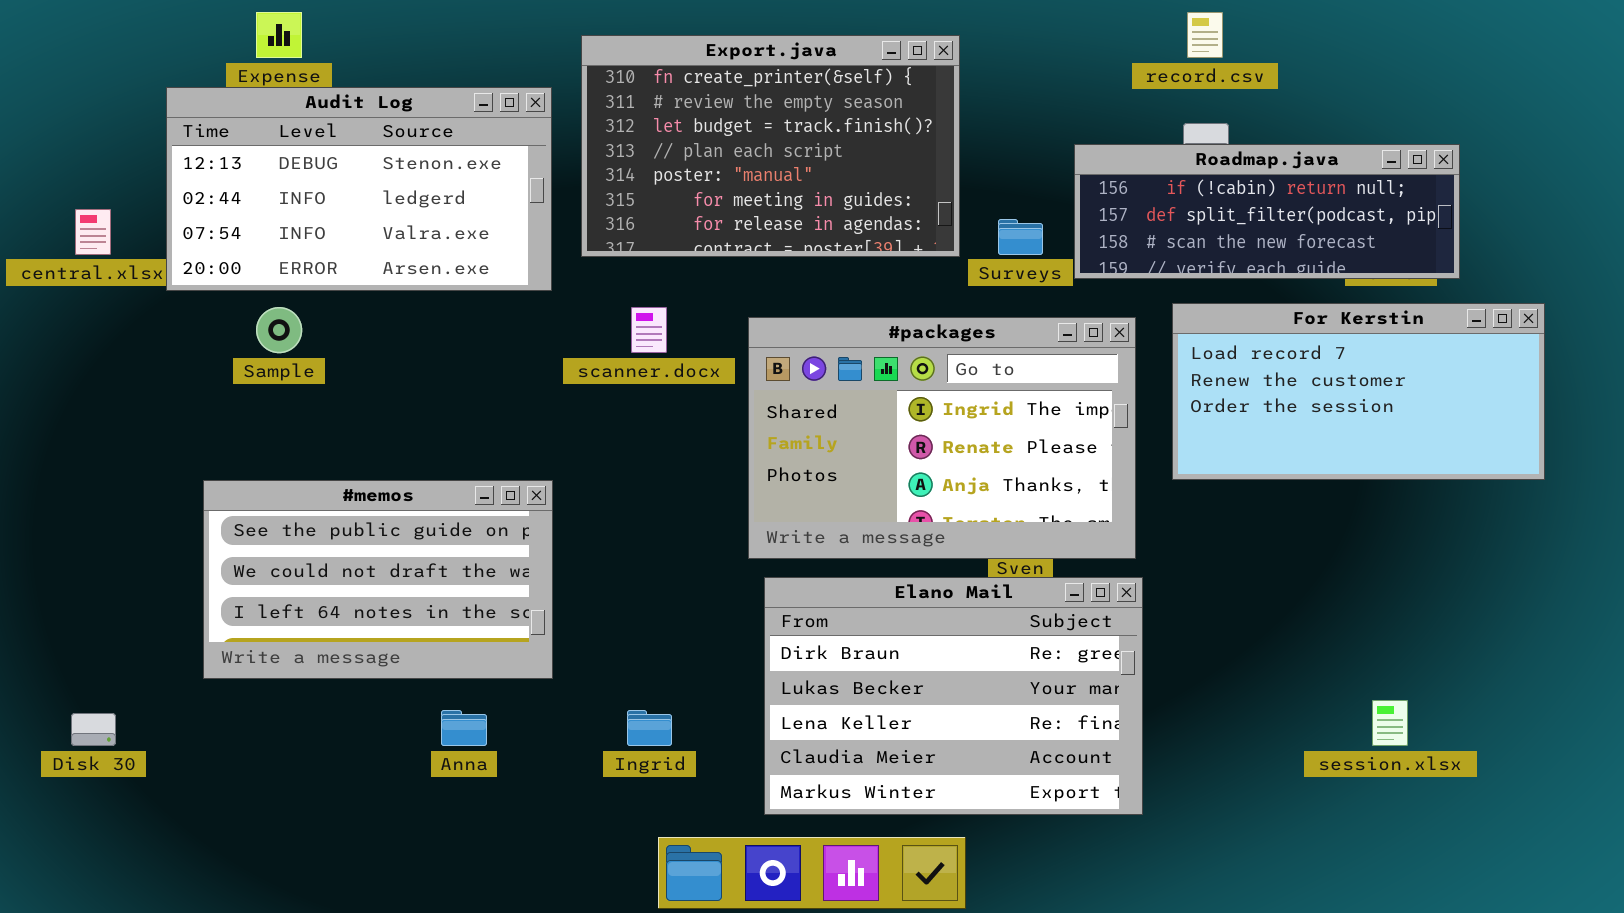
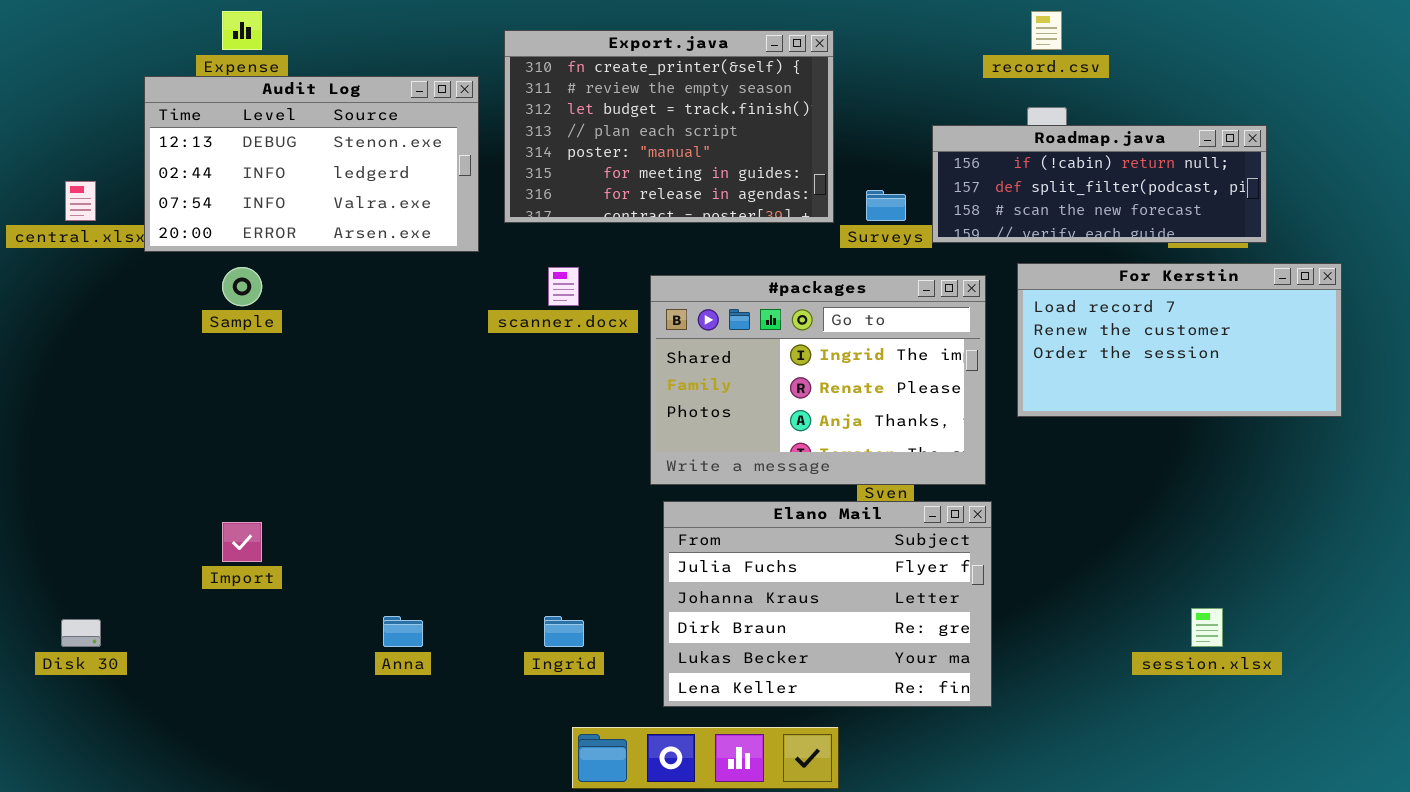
#memos: [203,480,553,679] -> none, closed
Elano Mail: [764,577,1143,815] -> [663,501,992,707], scrolled up 2 rows

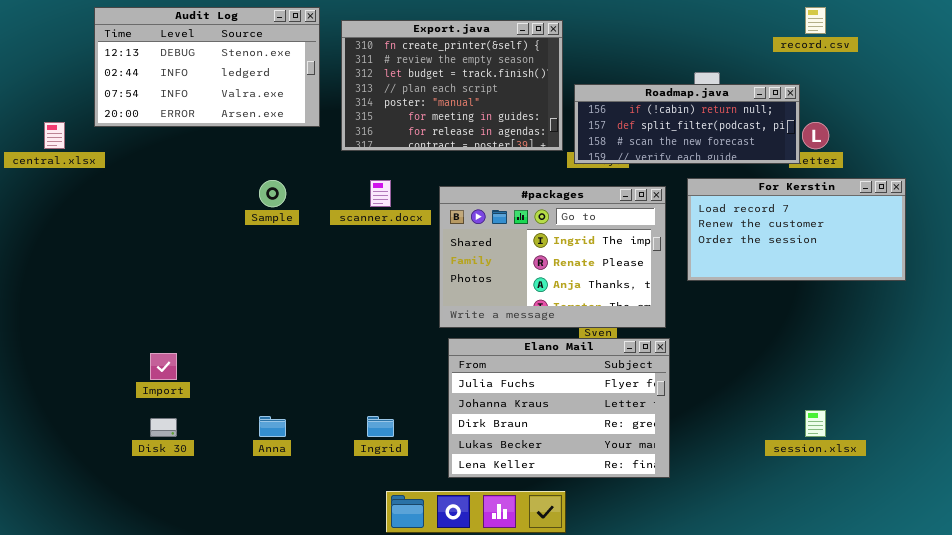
record.csv: [1031,11,1062,50] -> [805,7,826,34], moved
Audit Log: [144,76,479,252] -> [94,7,320,127], moved
Roadmap.java: [932,125,1267,243] -> [574,84,800,164], moved
Sample: [222,267,262,306] -> [259,180,286,207], moved
Disk 30: [61,619,101,647] -> [150,418,177,437], moved

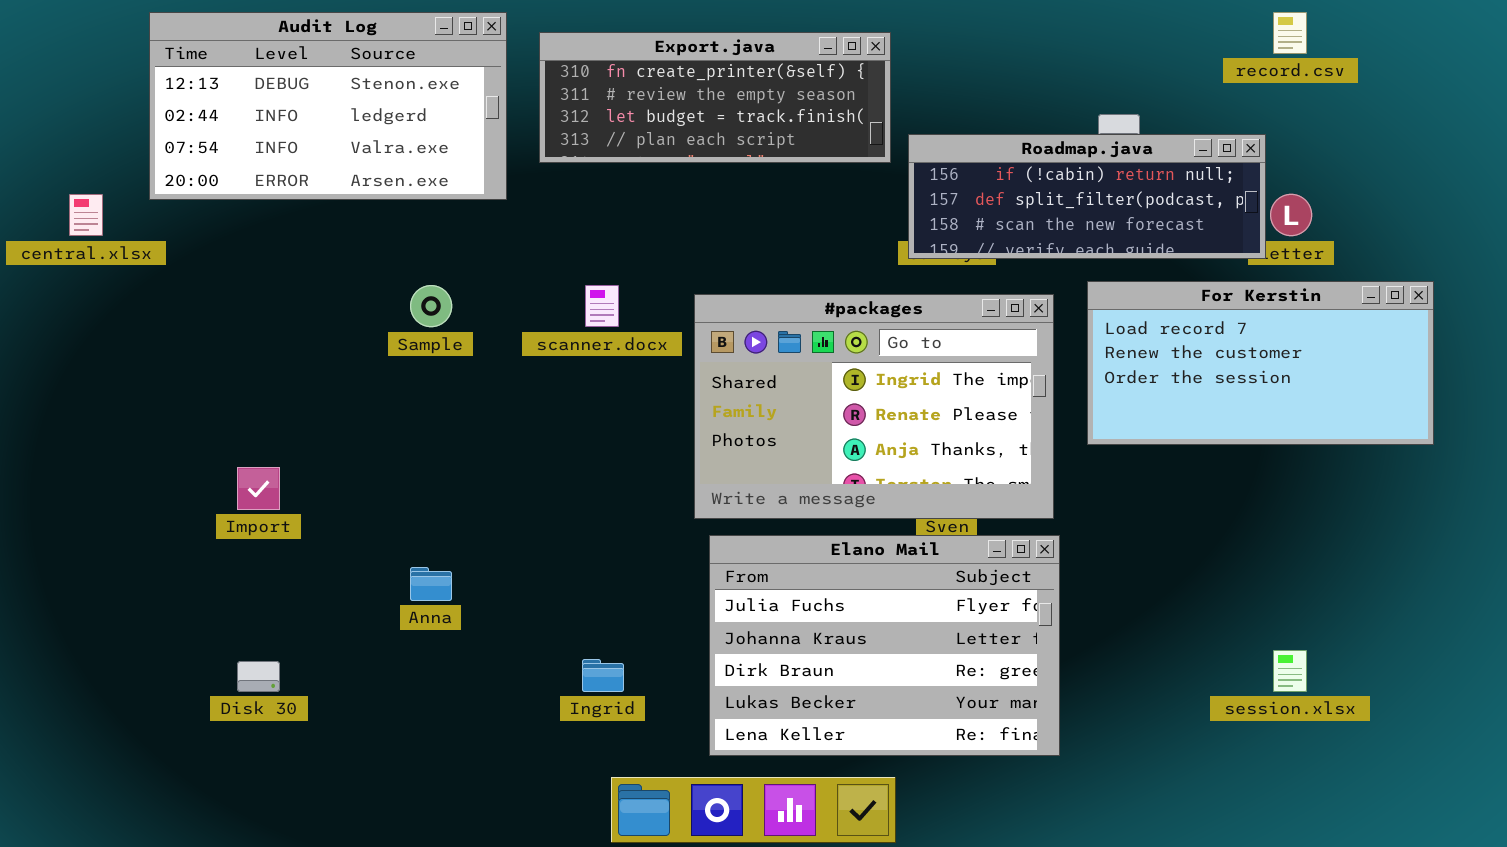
Export.java: [341,20,563,151] -> [539,32,891,163], resized
Import: [150,353,177,380] -> [237,467,280,510], moved
Anna: [259,416,286,437] -> [410,567,452,601], moved

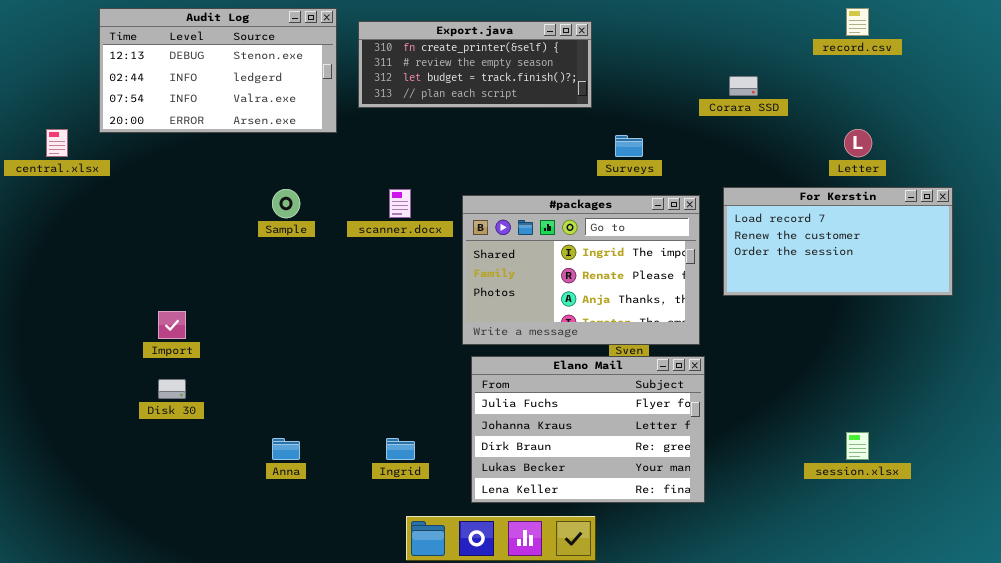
Roadmap.java: [908,134,1266,259] -> none, closed
Anna: [410,567,452,601] -> [272,438,300,460], moved
Disk 30: [237,661,280,692] -> [158,379,186,399], moved

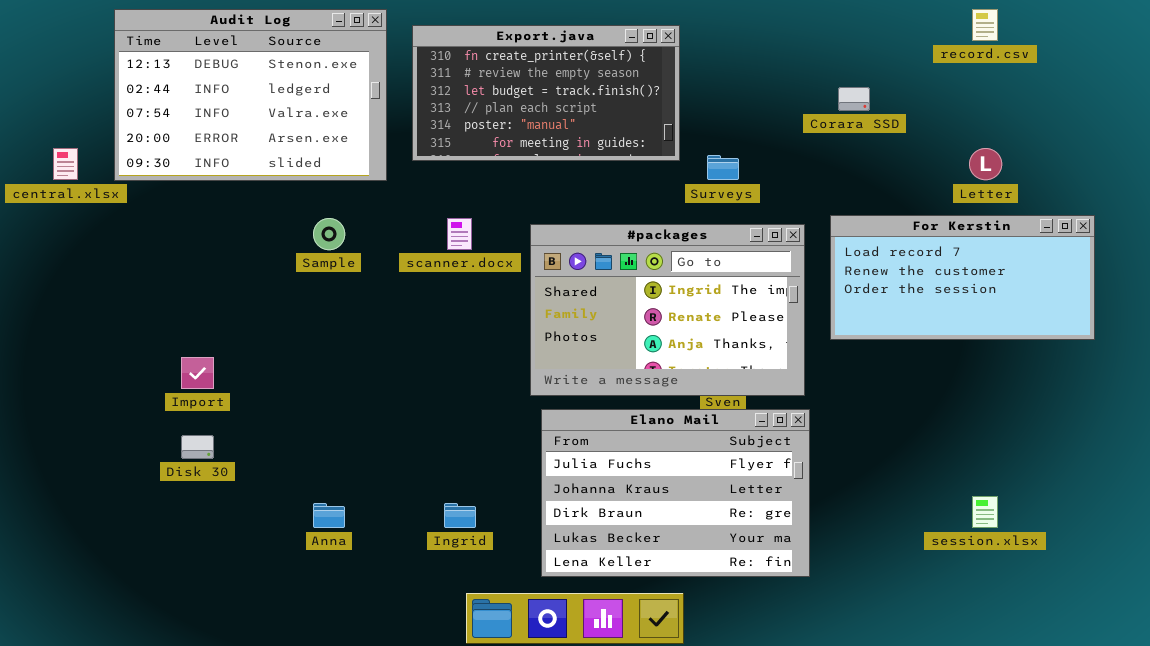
Audit Log: [99,8,337,133] -> [114,9,387,181], resized
Export.java: [358,21,592,108] -> [412,25,680,161], resized

